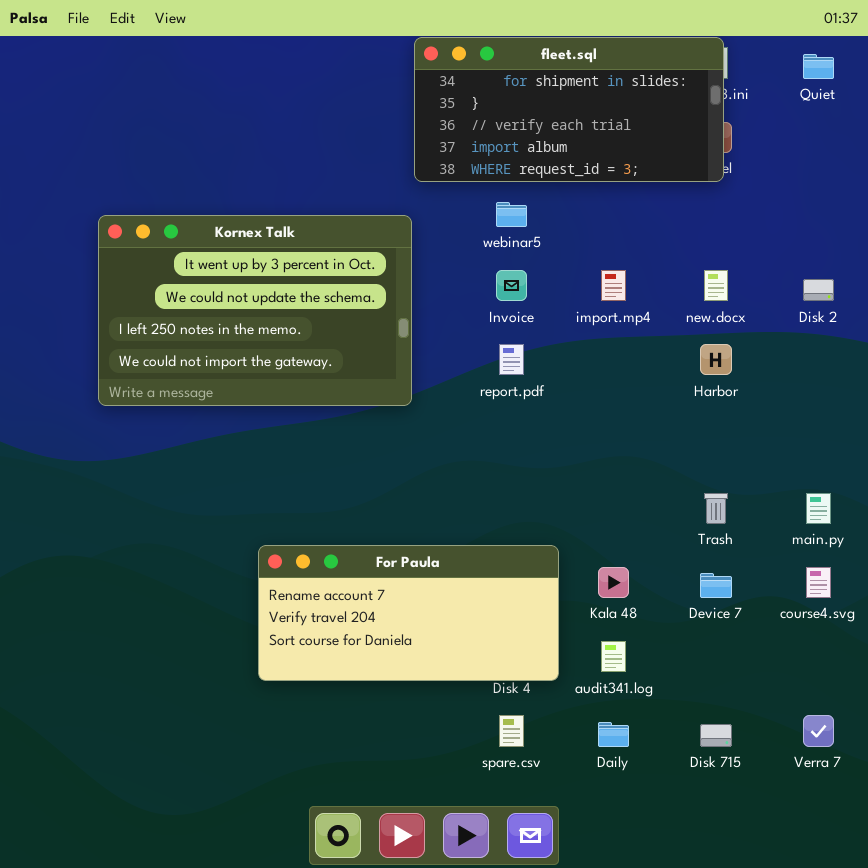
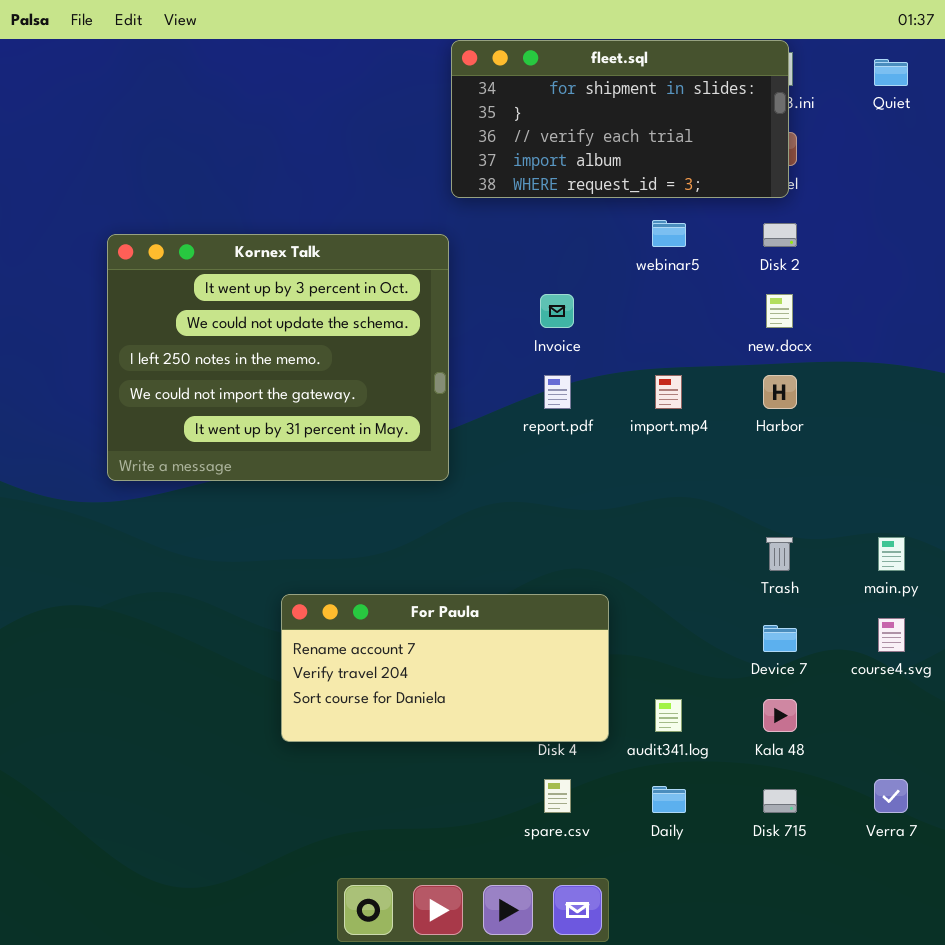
webinar5: [496,202,527,227] -> [652,220,686,247], moved
Kornex Talk: [98,215,412,406] -> [107,234,449,481], resized
import.mp4: [601,270,626,301] -> [655,375,682,409], moved
Disk 2: [803,279,834,301] -> [763,223,797,247], moved
Kala 48: [598,567,629,598] -> [763,699,797,732], moved

